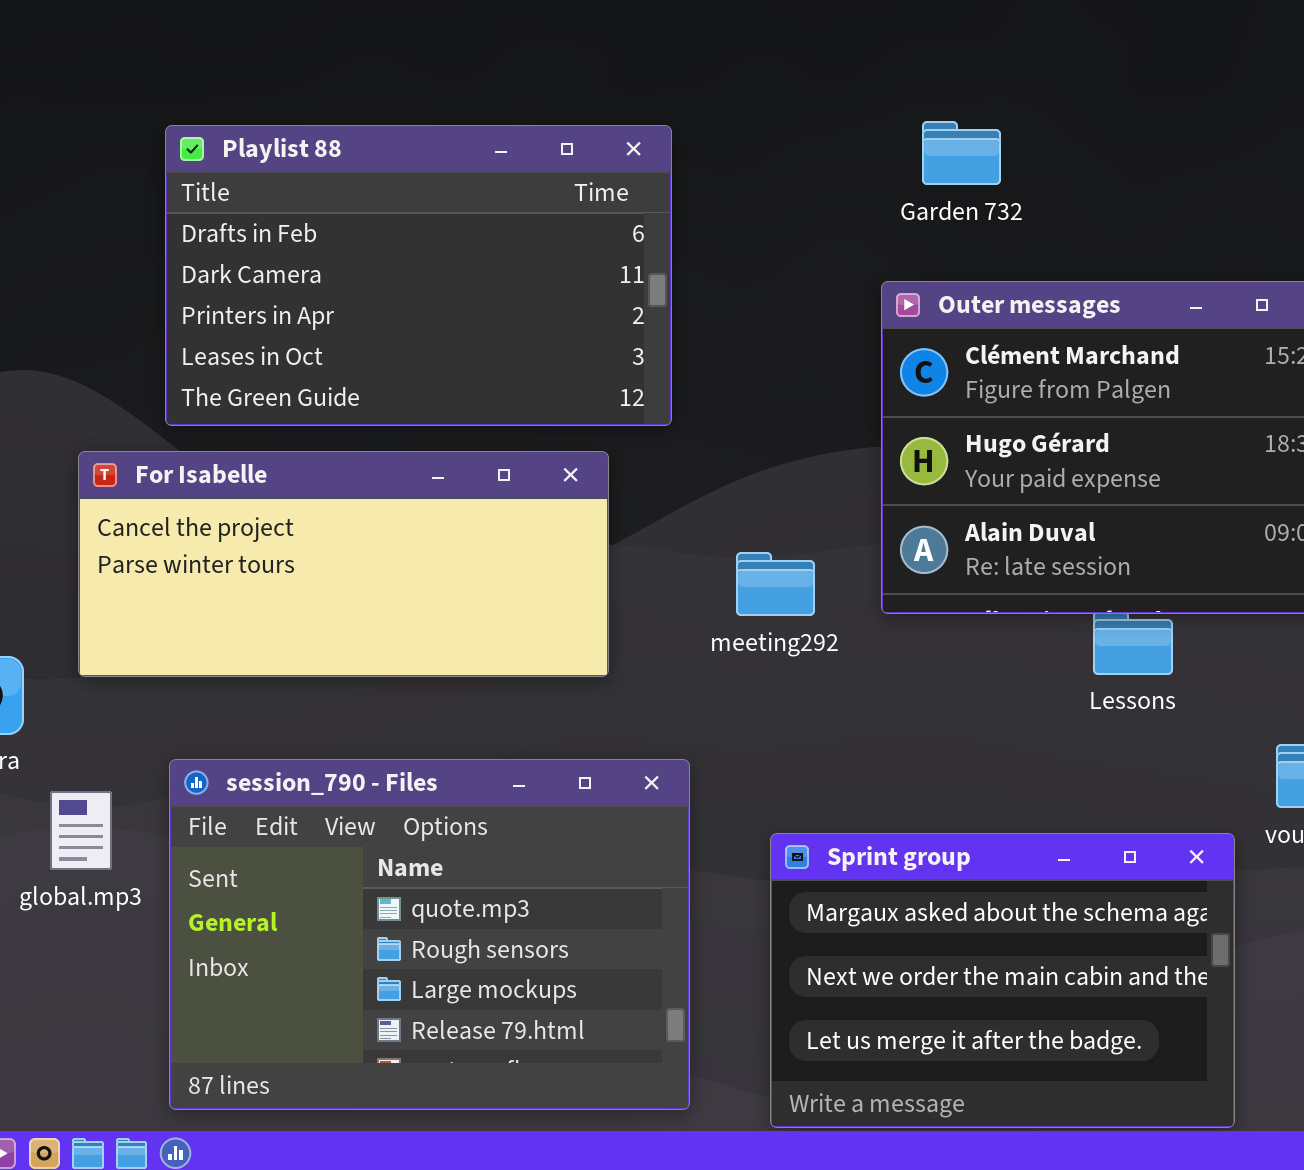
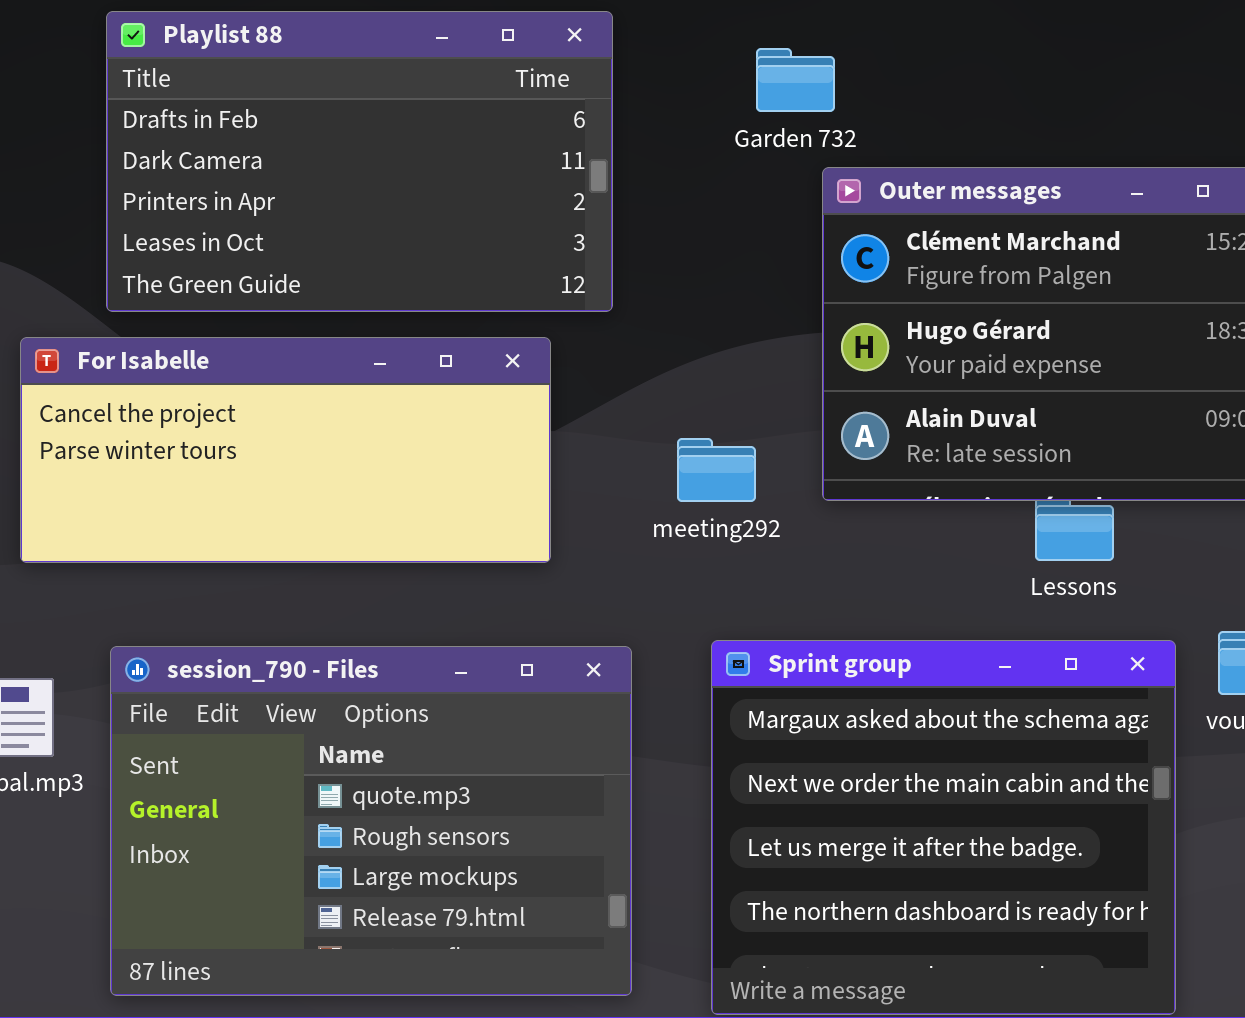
Garden 732: [922,121,1001,185] -> [756,48,835,112], moved
Sprint group: [770,833,1235,1128] -> [711,640,1176,1015], resized

